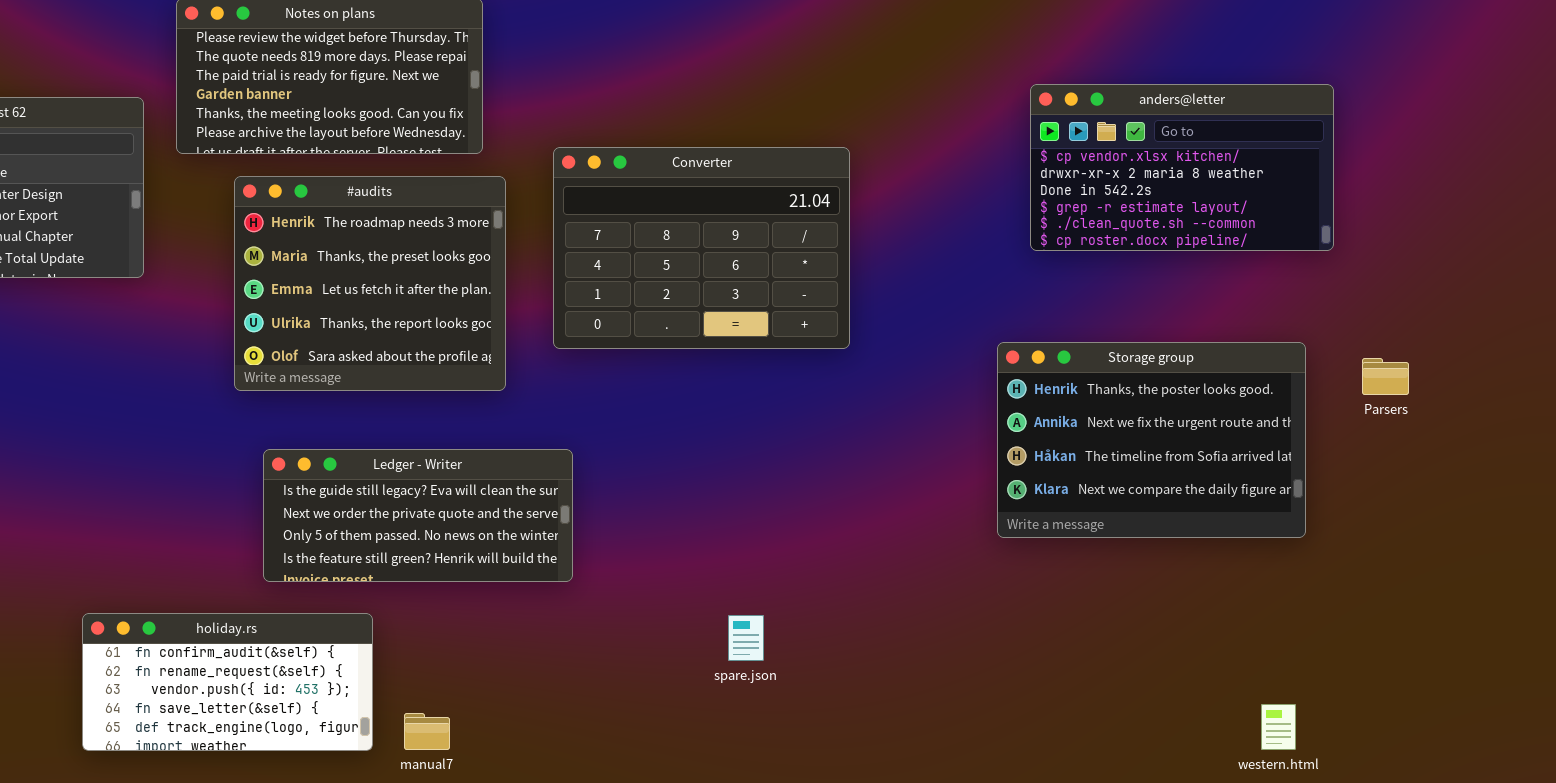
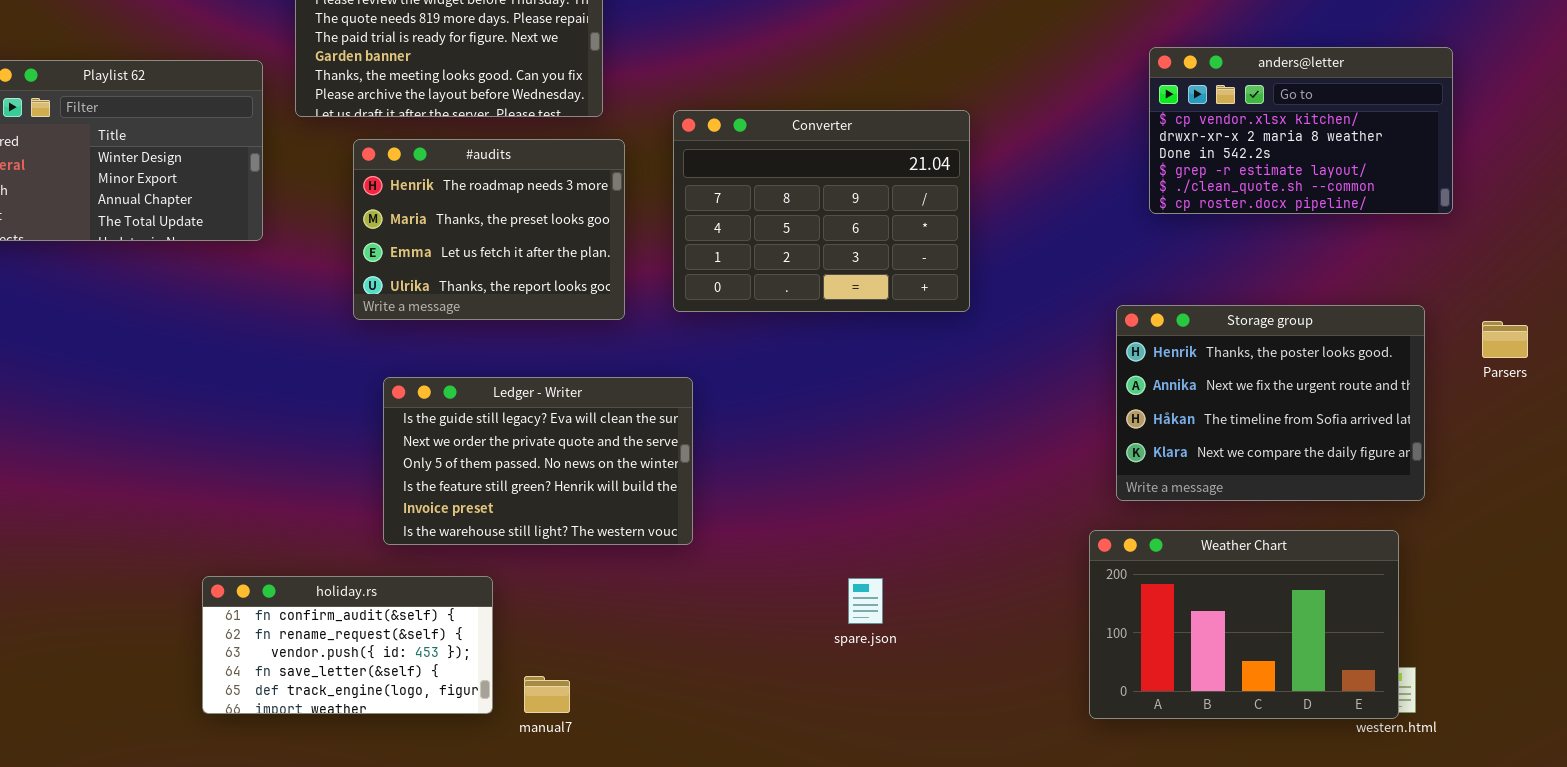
#audits: [234,176,506,391] -> [353,139,625,320], resized
Ledger - Writer: [263,449,573,582] -> [383,377,693,545], resized
Weather Chart: none -> [1089,530,1399,719], opened

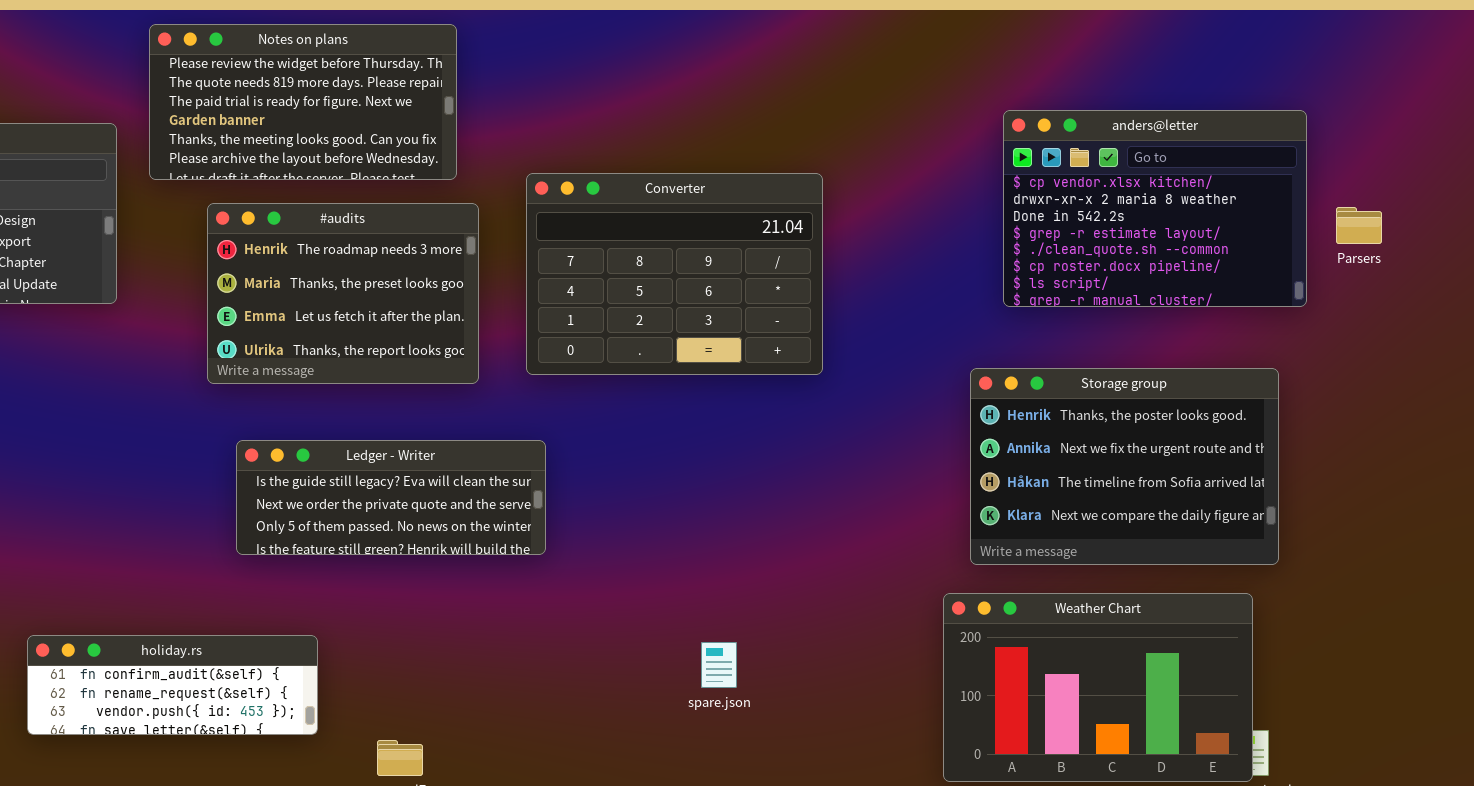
anders@letter: [1149,47,1453,214] -> [1003,110,1307,307], resized
Parsers: [1482,321,1528,358] -> [1336,207,1382,244], moved
Ledger - Writer: [383,377,693,545] -> [236,440,546,555], resized
holiday.rs: [202,576,493,714] -> [27,635,318,735], moved, resized

